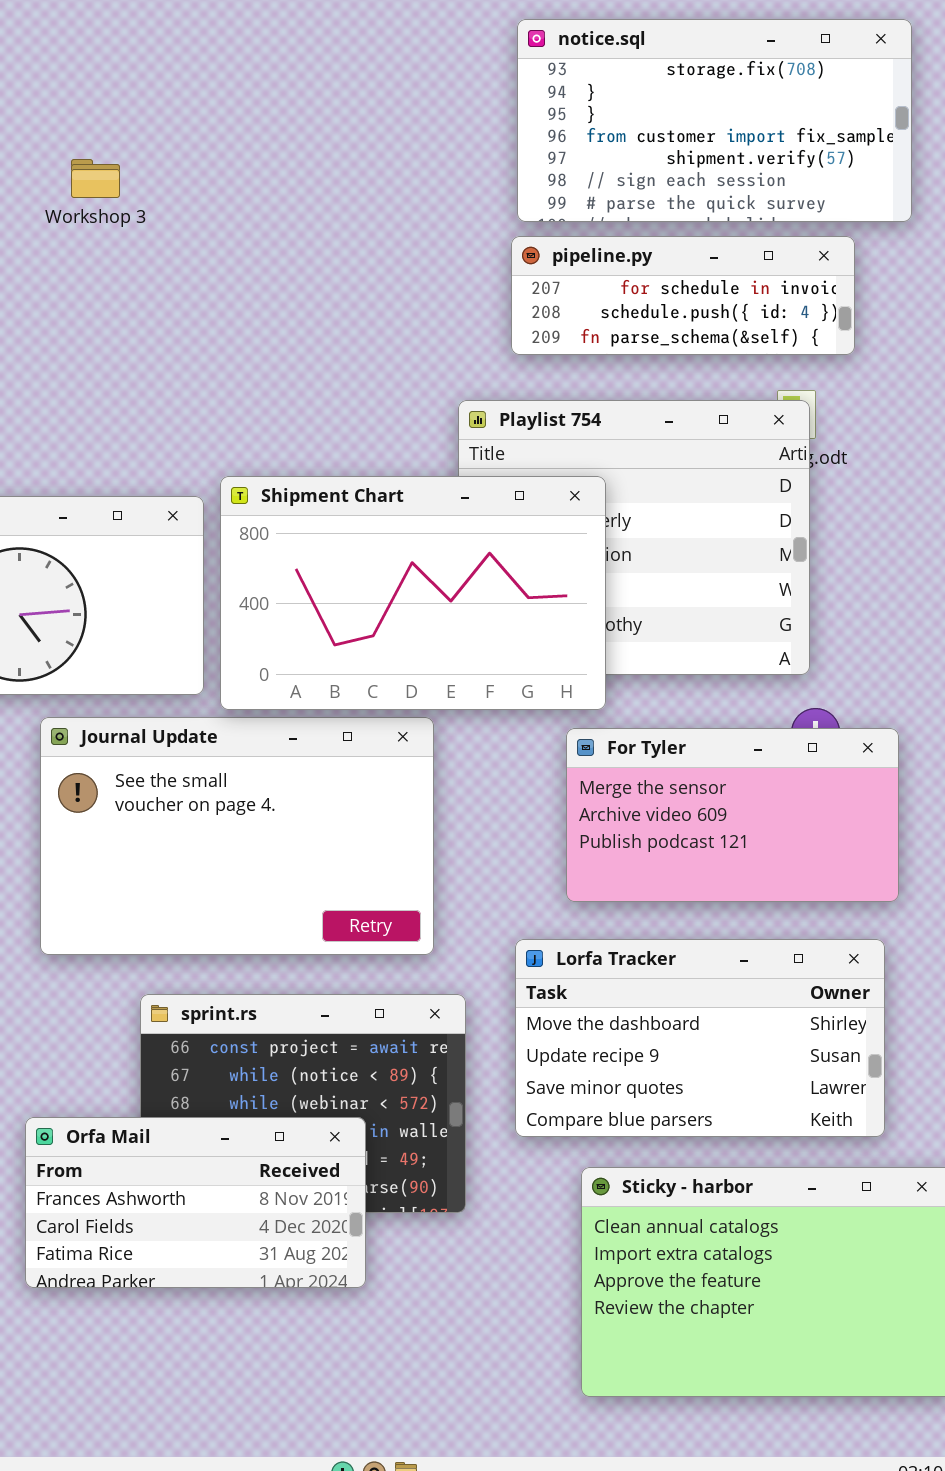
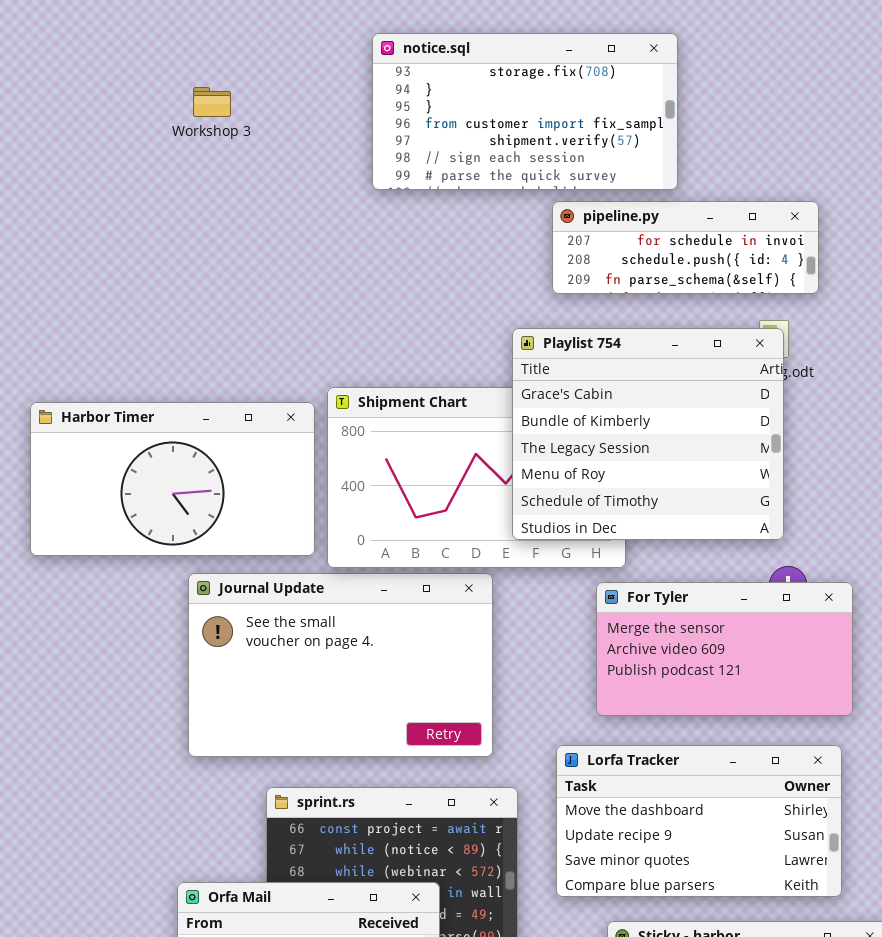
notice.sql: [517,19,912,222] -> [372,33,678,190], moved
Workshop 3: [71,159,120,198] -> [193,87,231,117], moved
Playlist 754: [458,400,810,675] -> [512,328,784,540], raised

